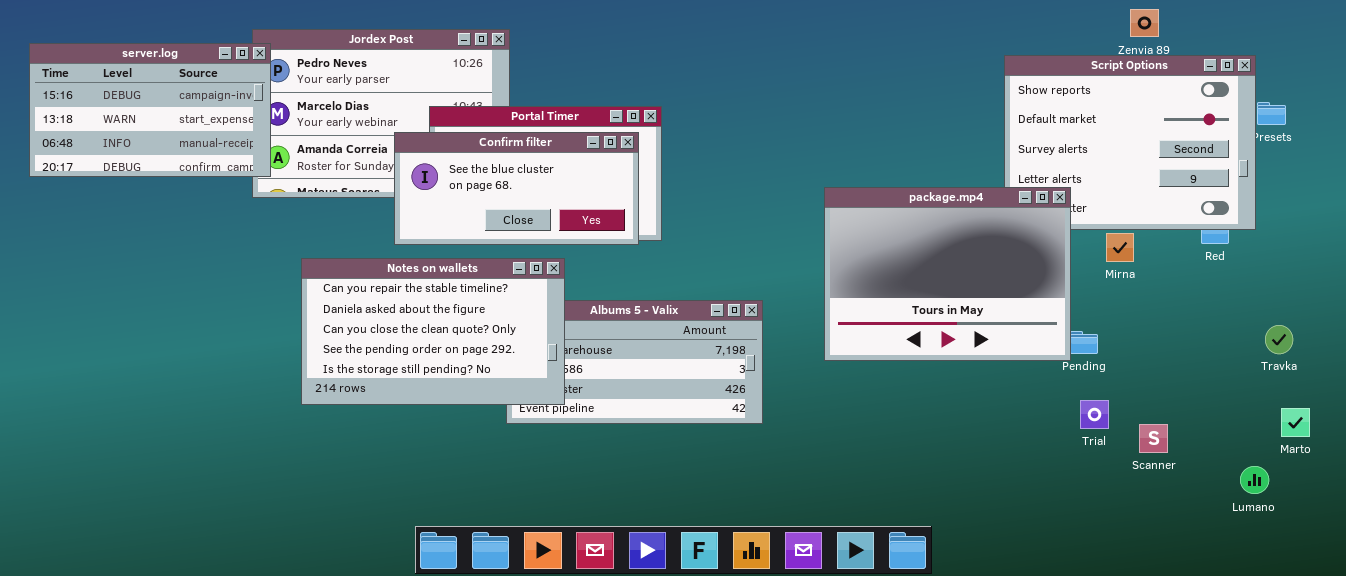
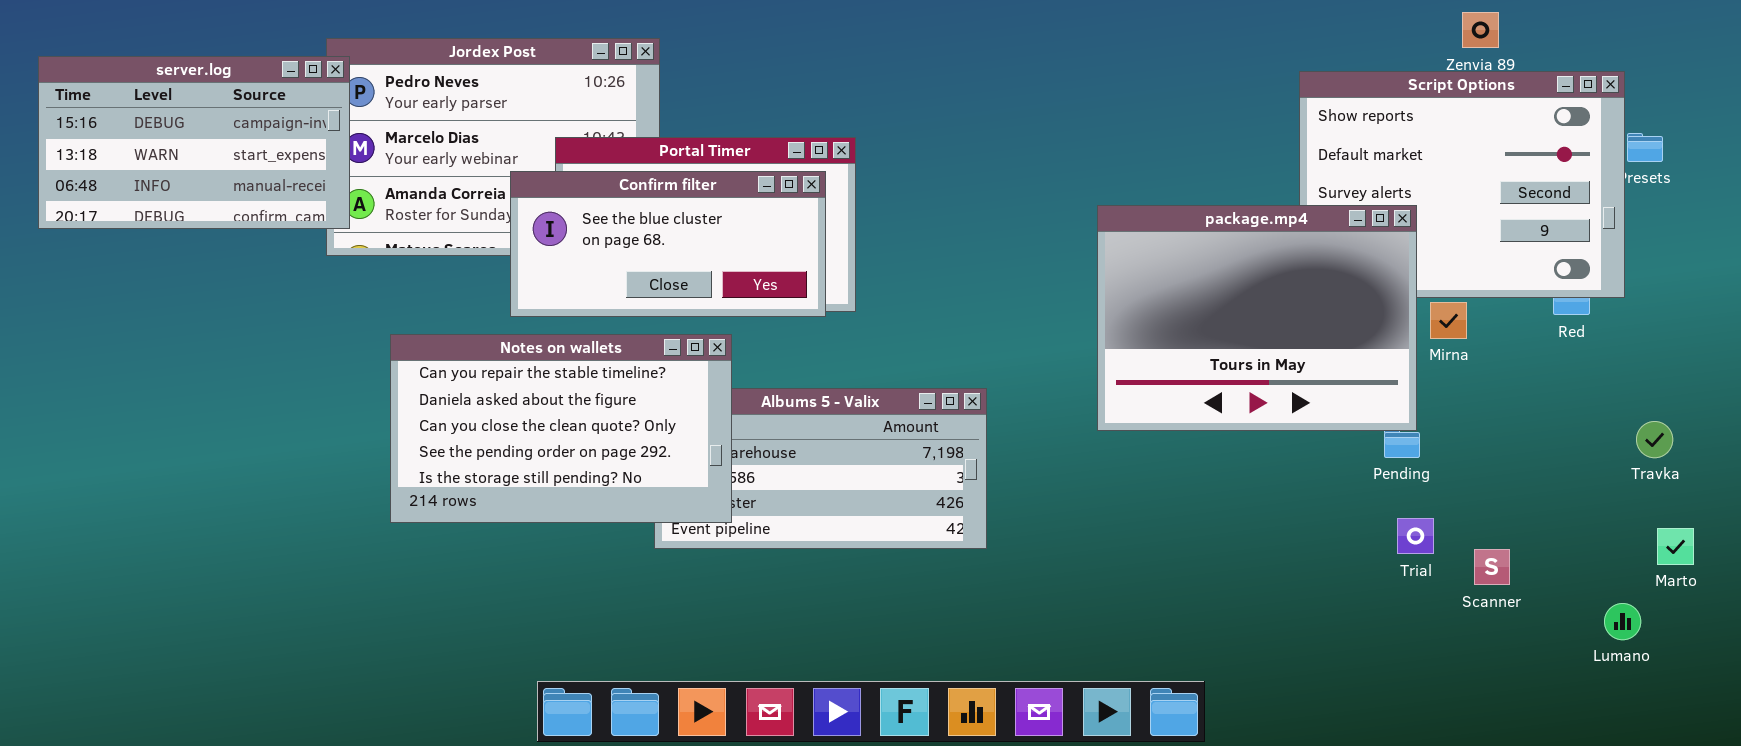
package.mp4: [824,187,1071,361] -> [1097,205,1417,431], moved

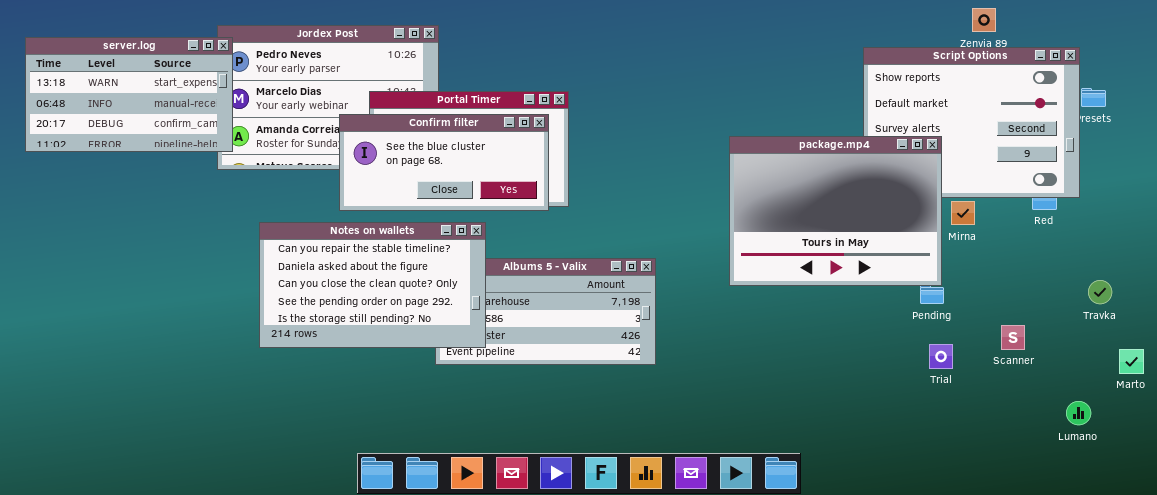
server.log: [38,56,350,229] -> [25,37,233,152], scrolled down 1 row
Marto: [1657,528,1694,565] -> [1119,349,1144,374], moved
Scanner: [1474,549,1510,585] -> [1001,325,1025,350], moved

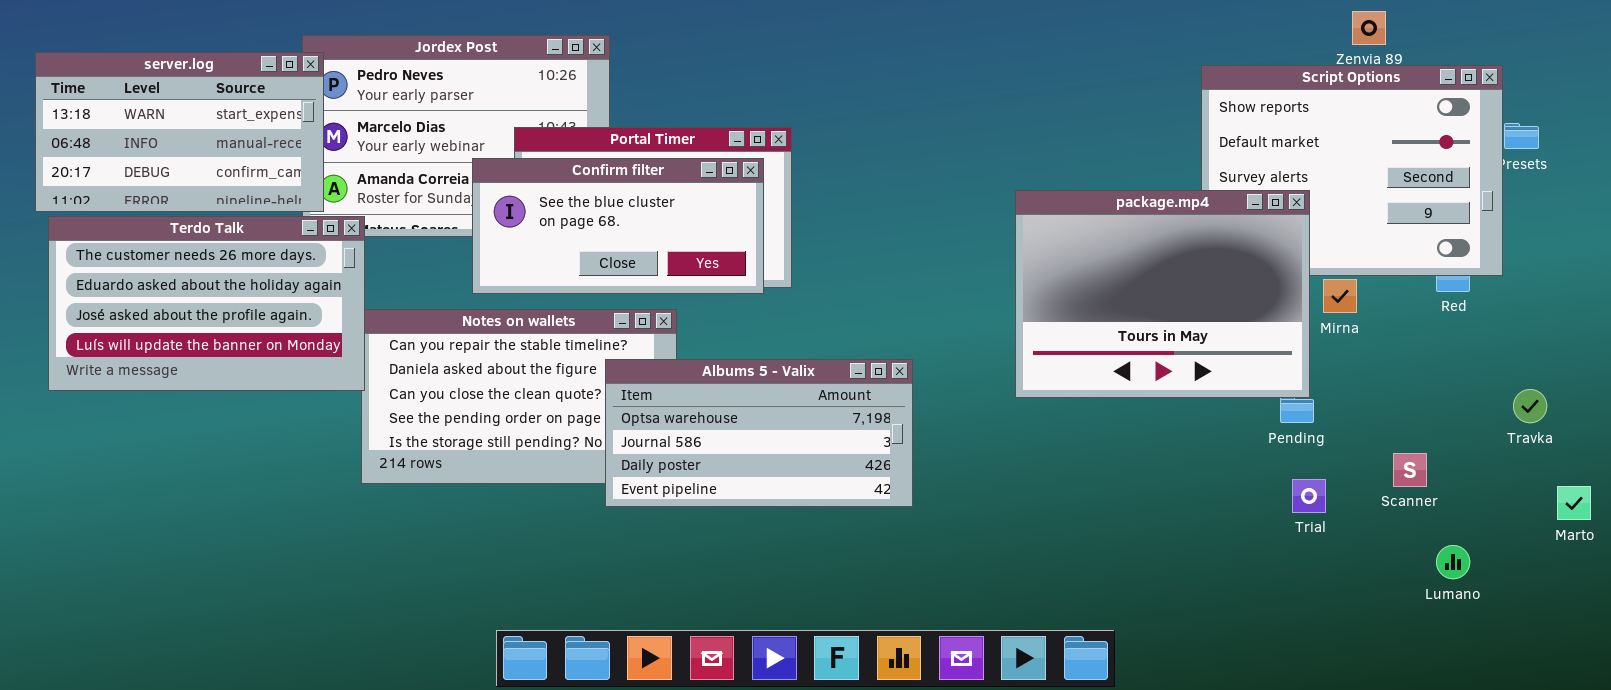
Terdo Talk: none -> [48,216,365,391], opened
Albums 5 - Valix: [435,258,656,365] -> [605,359,913,507], raised
Lumano: [1066,401,1091,425] -> [1436,545,1470,579], moved

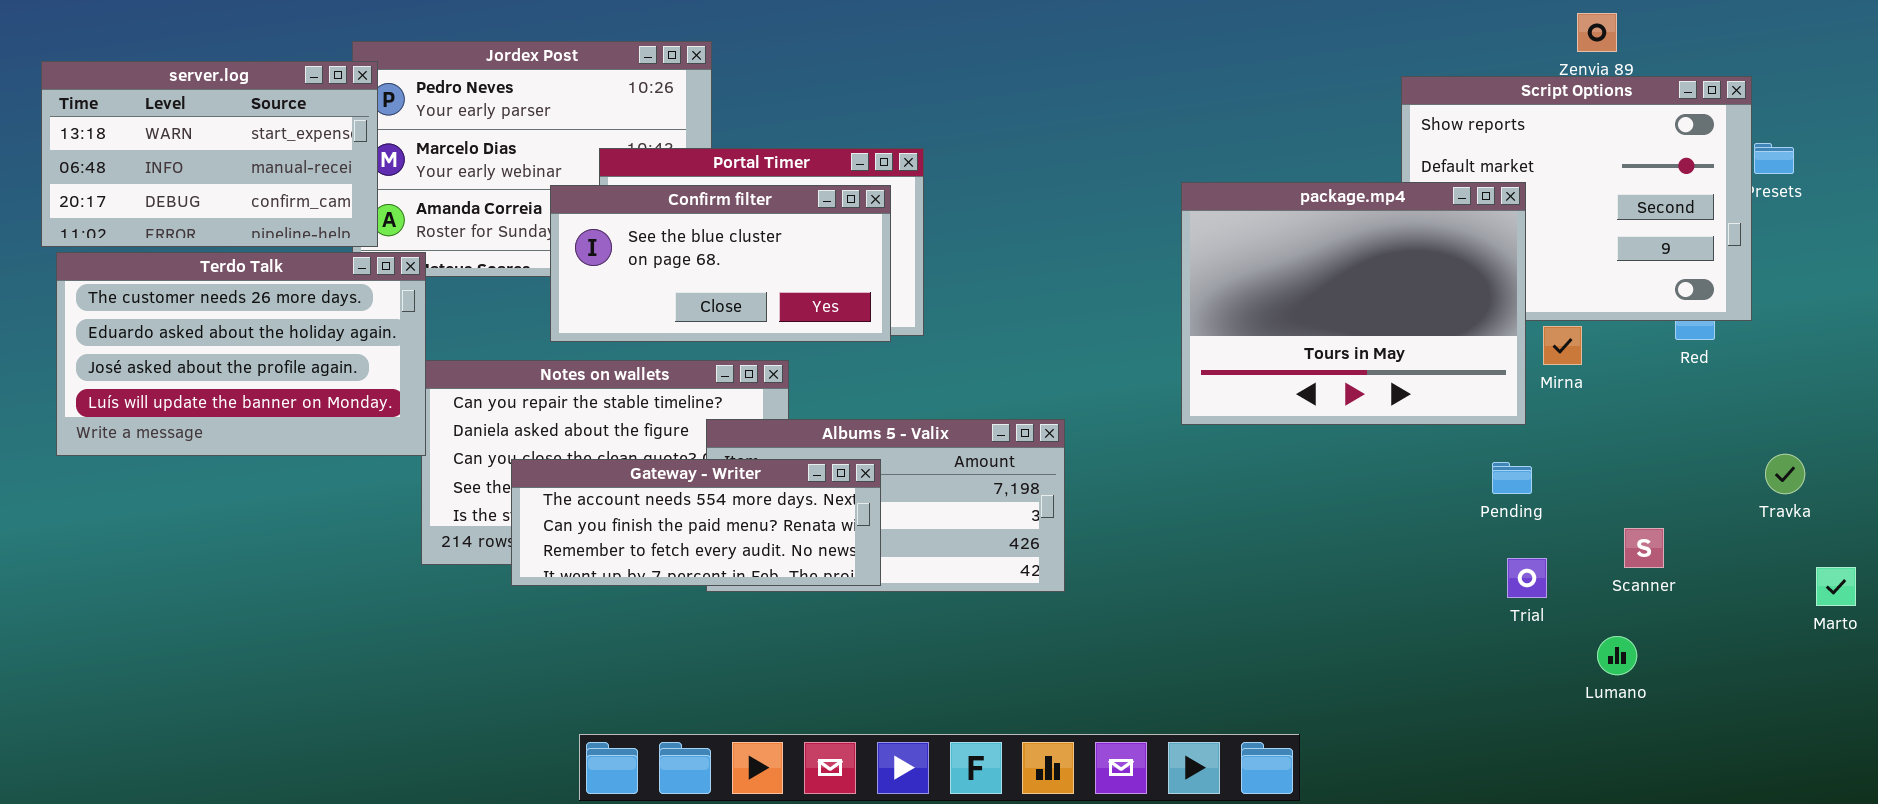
package.mp4: [1015,190,1310,398] -> [1181,182,1526,425], moved
Gateway - Writer: none -> [511,459,881,586], opened
Lumano: [1436,545,1470,579] -> [1597,636,1637,675], moved

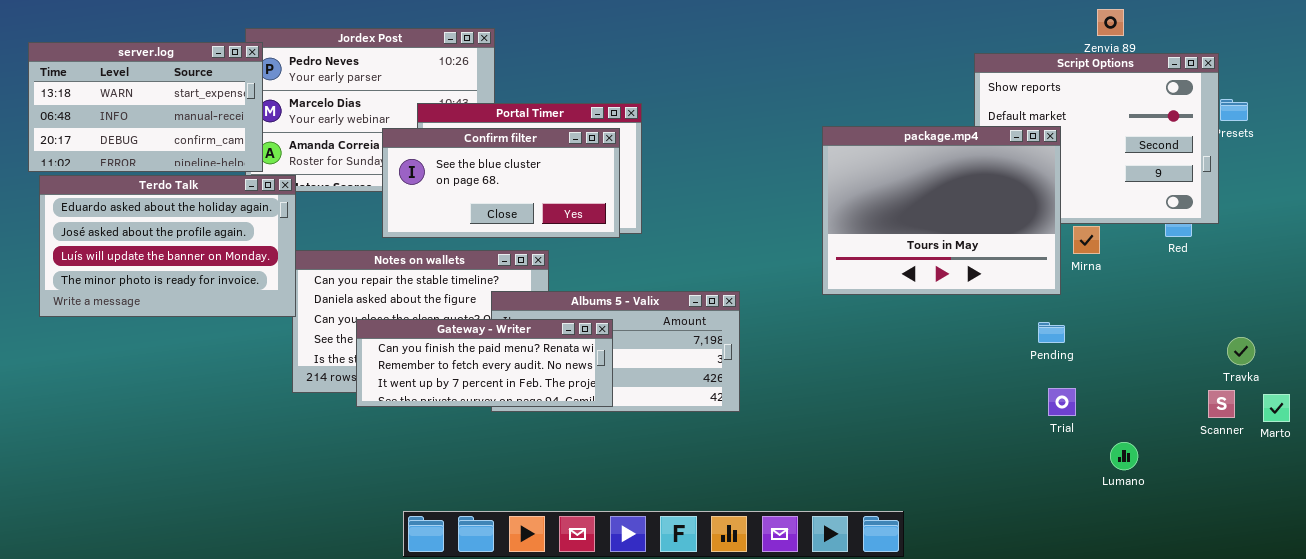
Terdo Talk: [56,252,426,456] -> [39,175,296,317], scrolled down 1 row
Travka: [1765,454,1805,494] -> [1227,337,1255,365], moved
Gateway - Writer: [511,459,881,586] -> [356,319,613,407], scrolled down 1 row
Scanner: [1624,528,1664,568] -> [1208,390,1235,418], moved

